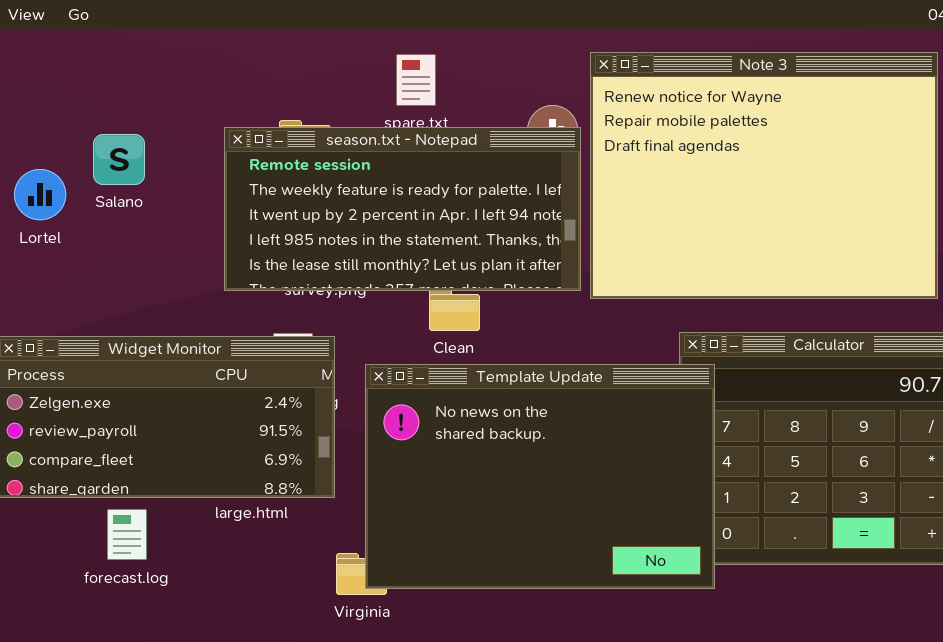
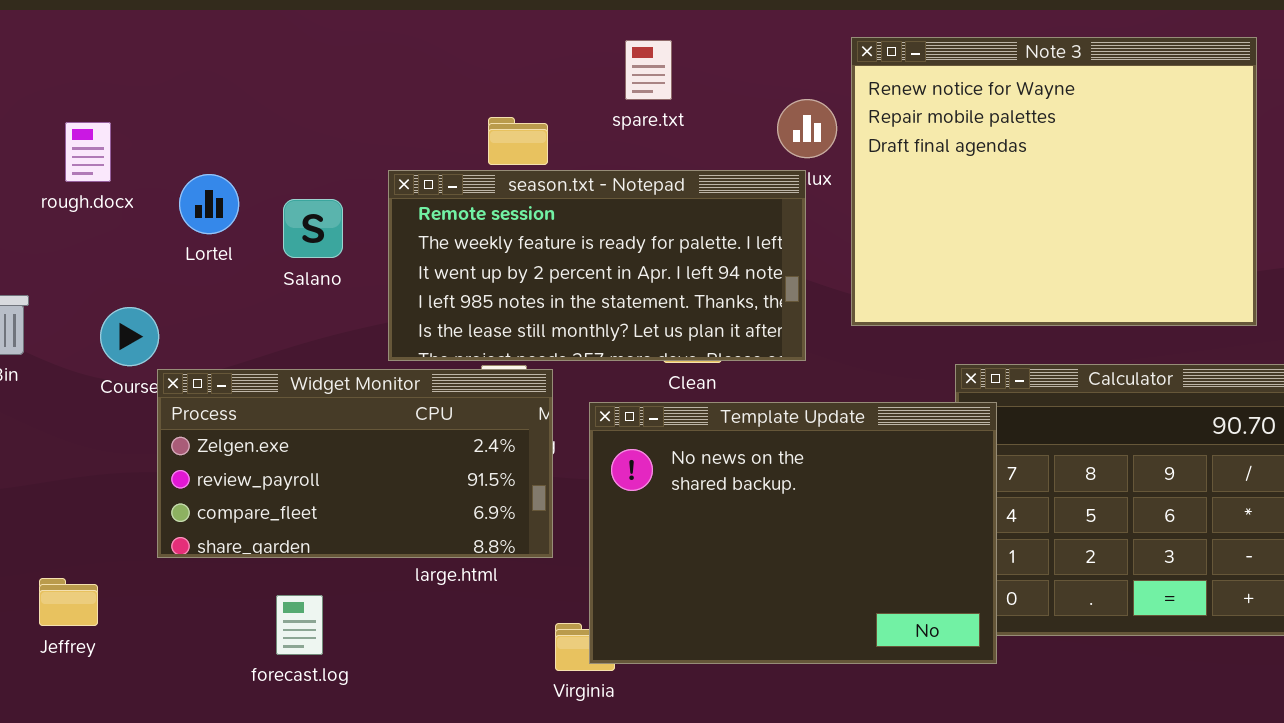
season.txt - Notepad: [224,127,581,291] -> [388,170,806,361], moved
Salano: [93,134,145,185] -> [283,199,343,258], moved
forecast.log: [107,509,147,560] -> [276,595,323,655], moved

